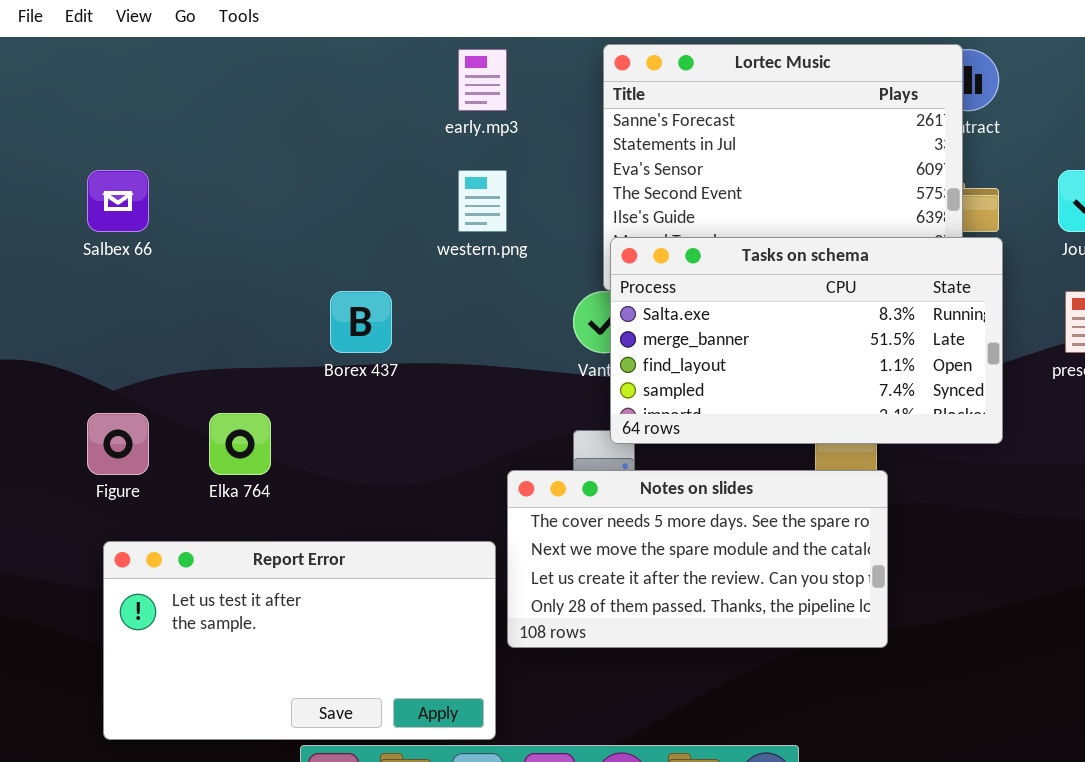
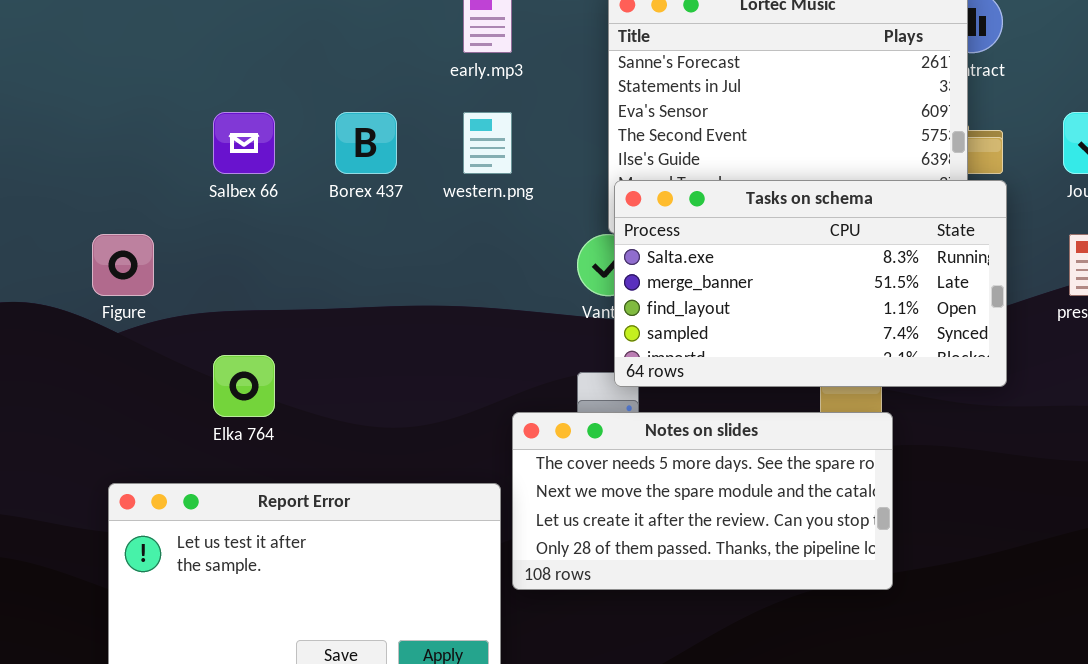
Salbex 66: [87,170,149,232] -> [213,112,275,174], moved
Borex 437: [330,291,392,353] -> [335,112,397,174], moved
Figure: [87,413,149,475] -> [92,234,154,296], moved

